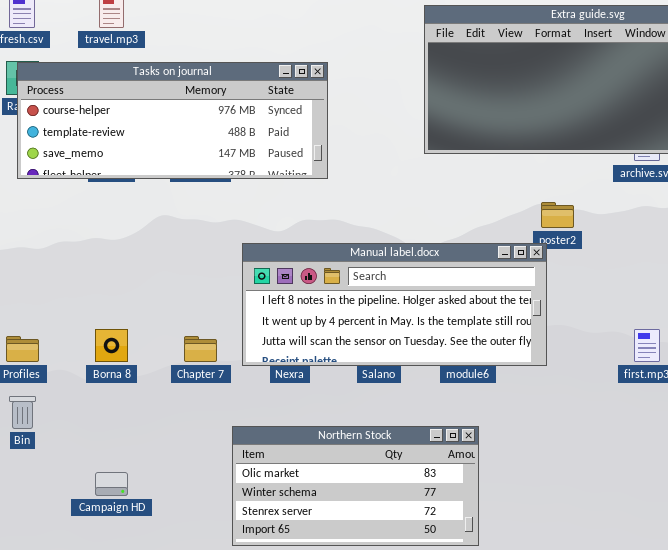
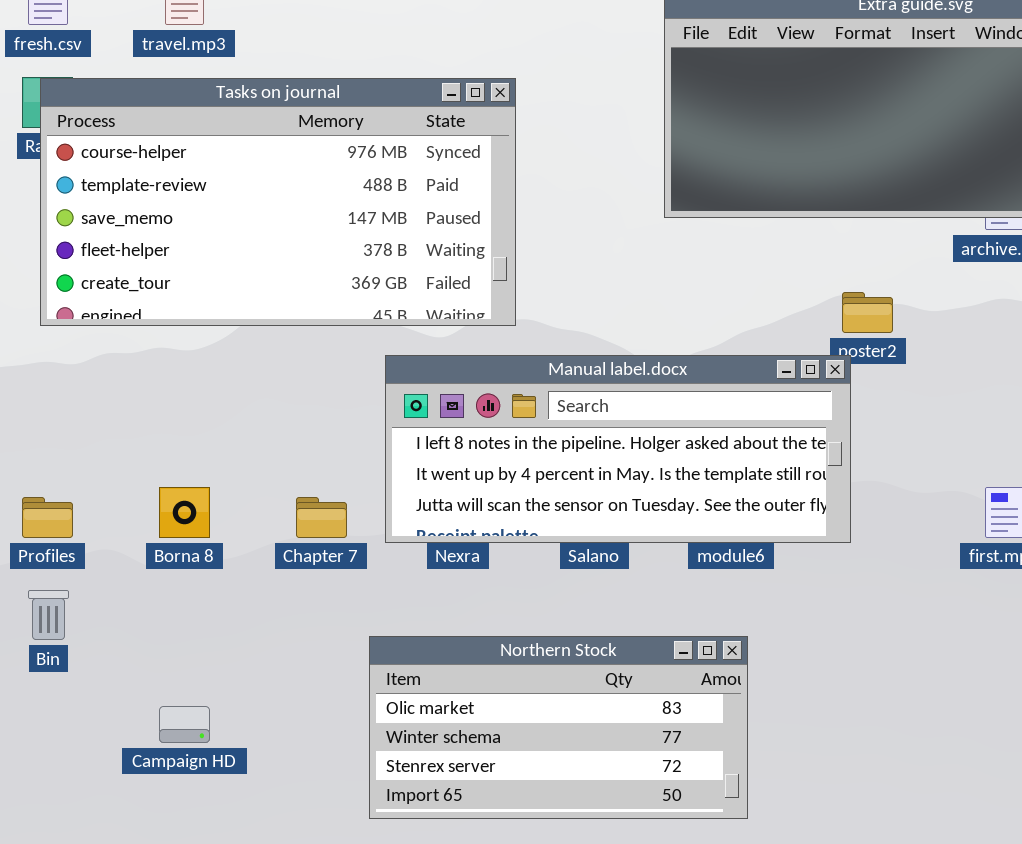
Tasks on journal: [17,62,328,179] -> [40,78,516,326], resized

